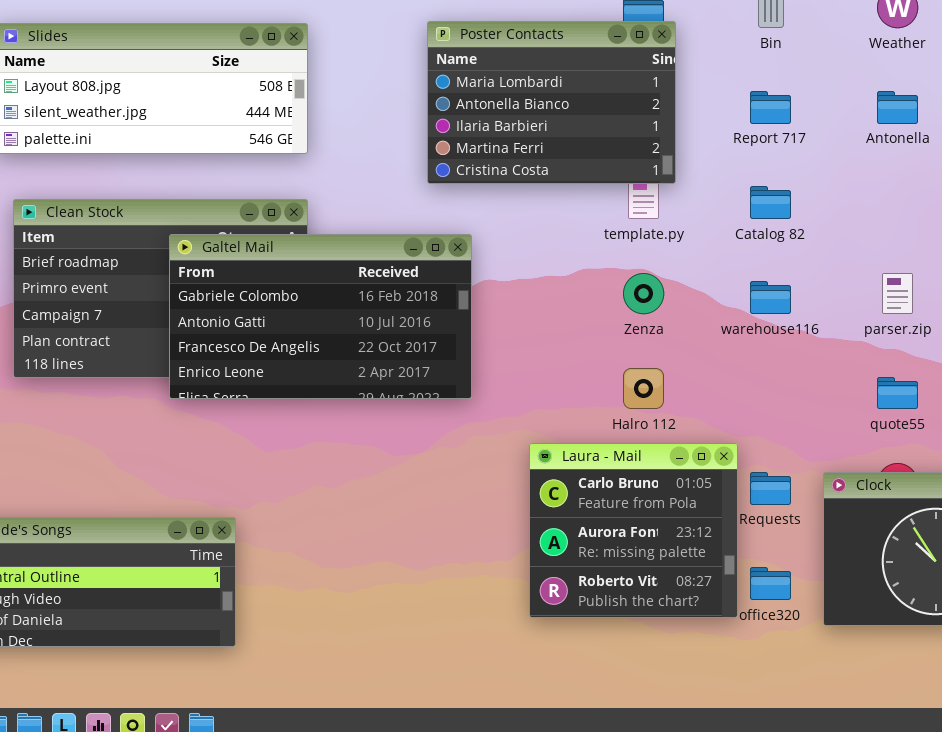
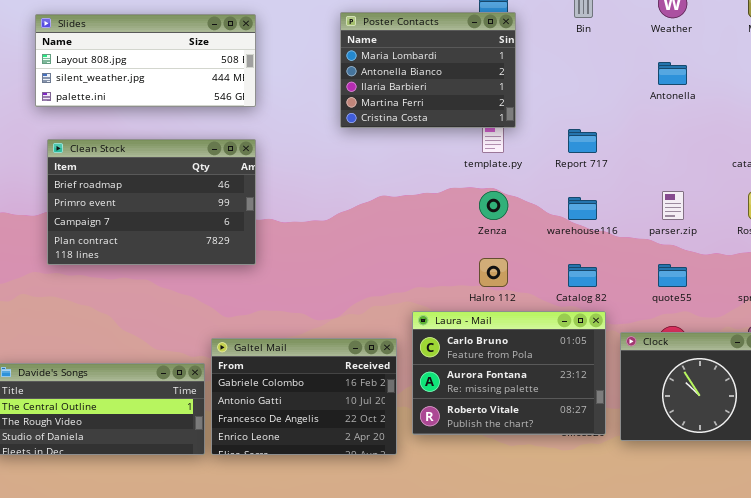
Report 717: [750,91,791,124] -> [568,129,597,153], moved
Catalog 82: [750,186,791,219] -> [568,264,597,287], moved
Galtel Mail: [169,234,472,399] -> [211,338,397,455], moved, resized
Laura - Mail: [529,443,738,618] -> [412,311,606,435], resized

